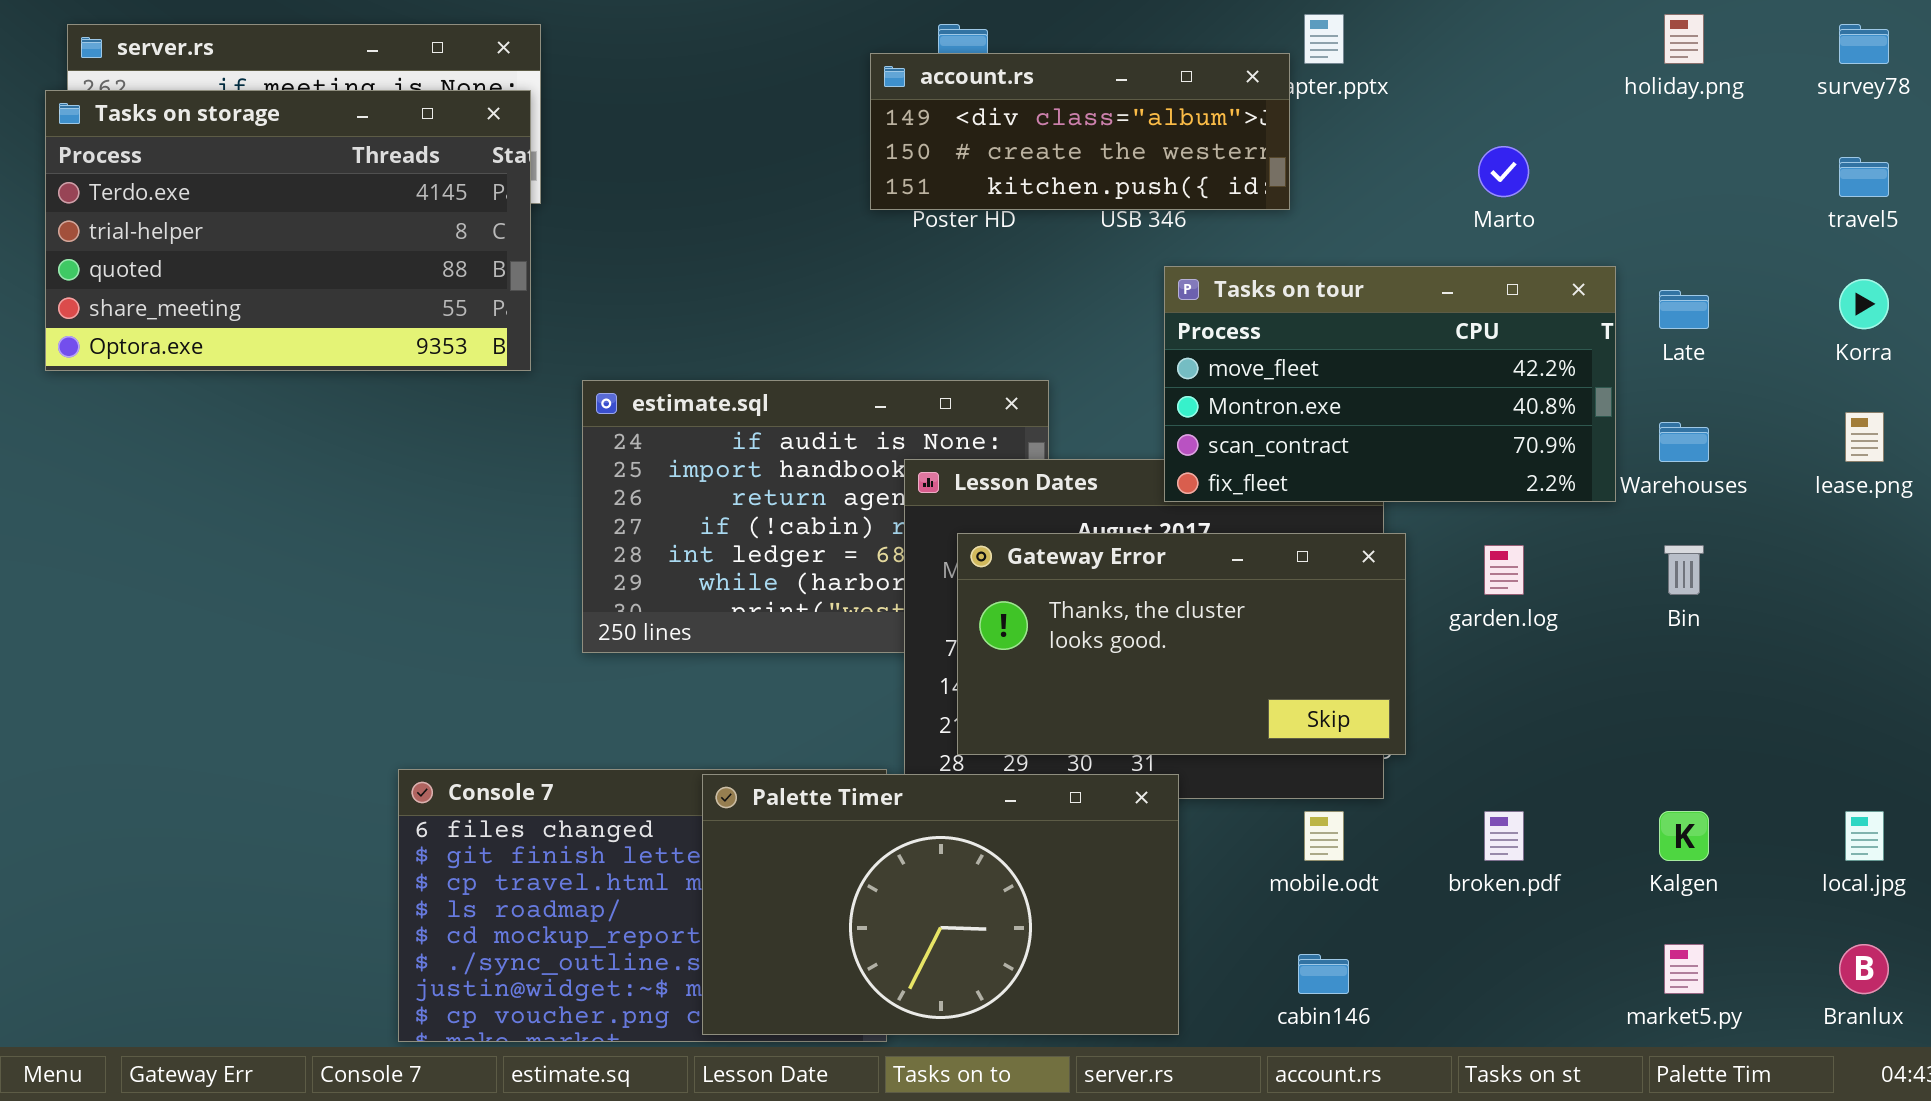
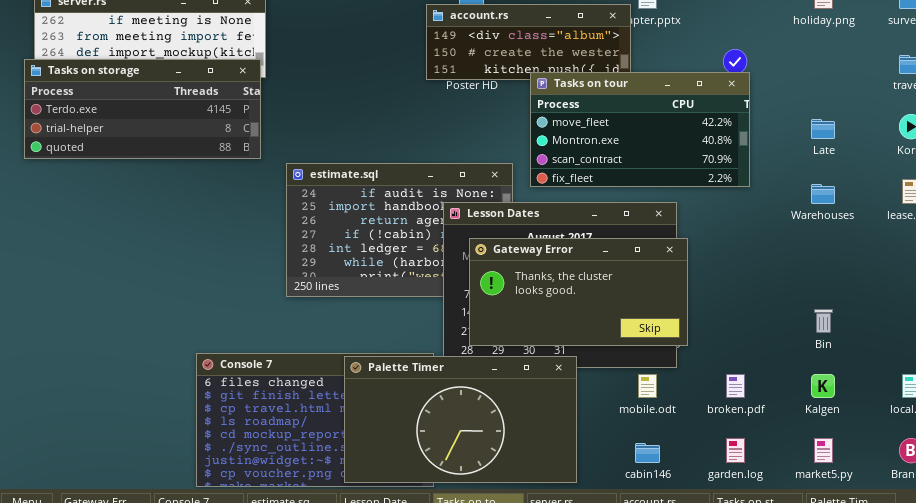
Tasks on storage: [45,90,531,371] -> [24,59,261,159], resized
Tasks on tour: [1164,266,1616,502] -> [530,72,750,187], moved
garden.log: [1484,545,1524,595] -> [726,438,745,463], moved
Bin: [1664,545,1704,595] -> [814,309,833,333], moved

